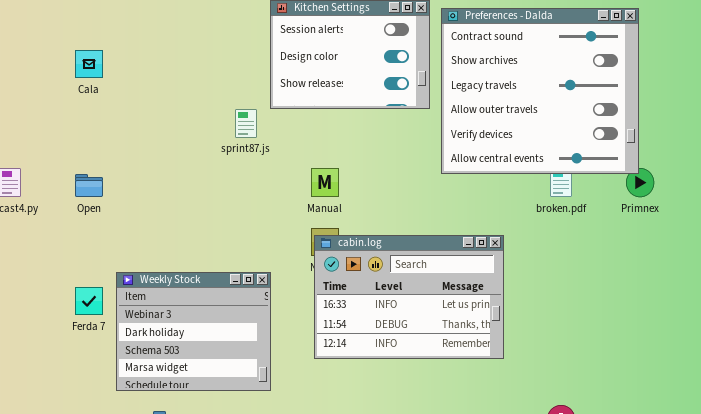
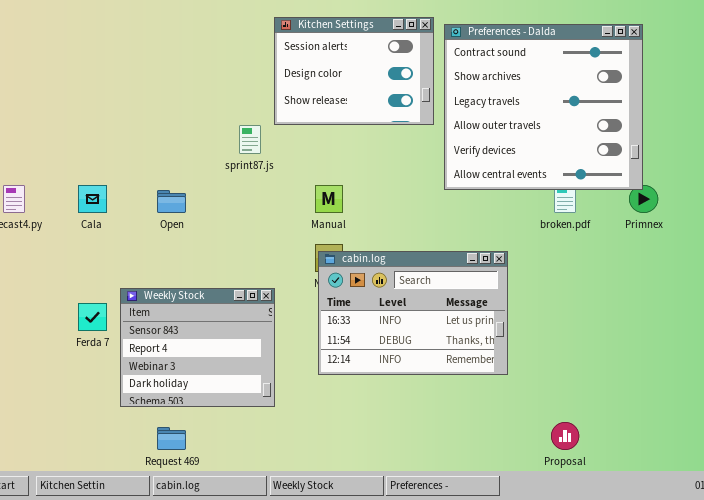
Cala: [75,50,103,78] -> [78,185,107,213], moved
Open: [75,174,103,197] -> [157,190,186,213], moved
Weekly Stock: [116,272,271,391] -> [120,288,275,407], scrolled up 2 rows

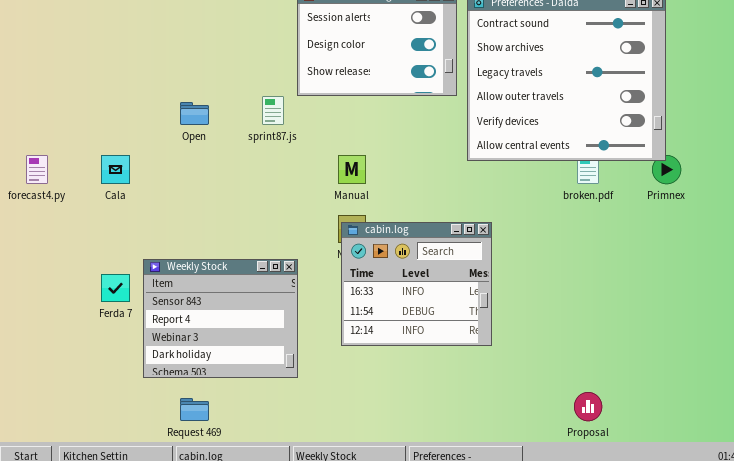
Open: [157,190,186,213] -> [180,102,209,125], moved
cabin.log: [318,251,508,375] -> [341,222,492,346], resized

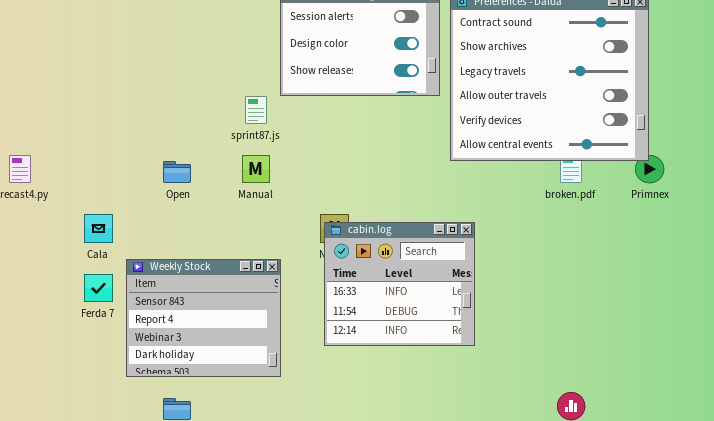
Open: [180,102,209,125] -> [163,161,191,183], moved
Cala: [101,155,130,184] -> [84,214,113,243], moved
Manual: [338,155,366,184] -> [242,155,270,183], moved

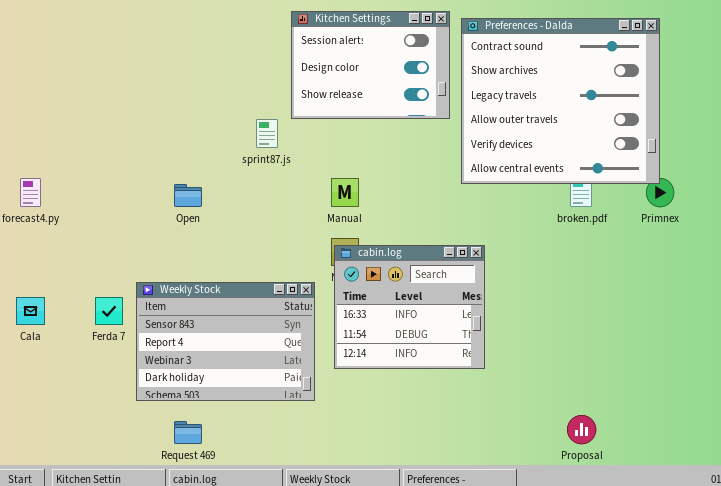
Manual: [242,155,270,183] -> [331,178,359,207], moved
Cala: [84,214,113,243] -> [16,297,45,325], moved
Weekly Stock: [126,259,281,377] -> [136,282,315,401], resized

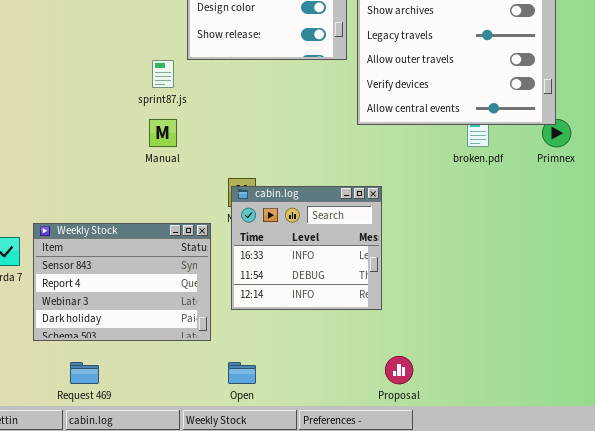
Manual: [331,178,359,207] -> [149,119,177,147], moved
Open: [174,184,202,207] -> [228,362,256,384], moved
Proposal: [567,415,596,444] -> [385,356,413,384], moved

